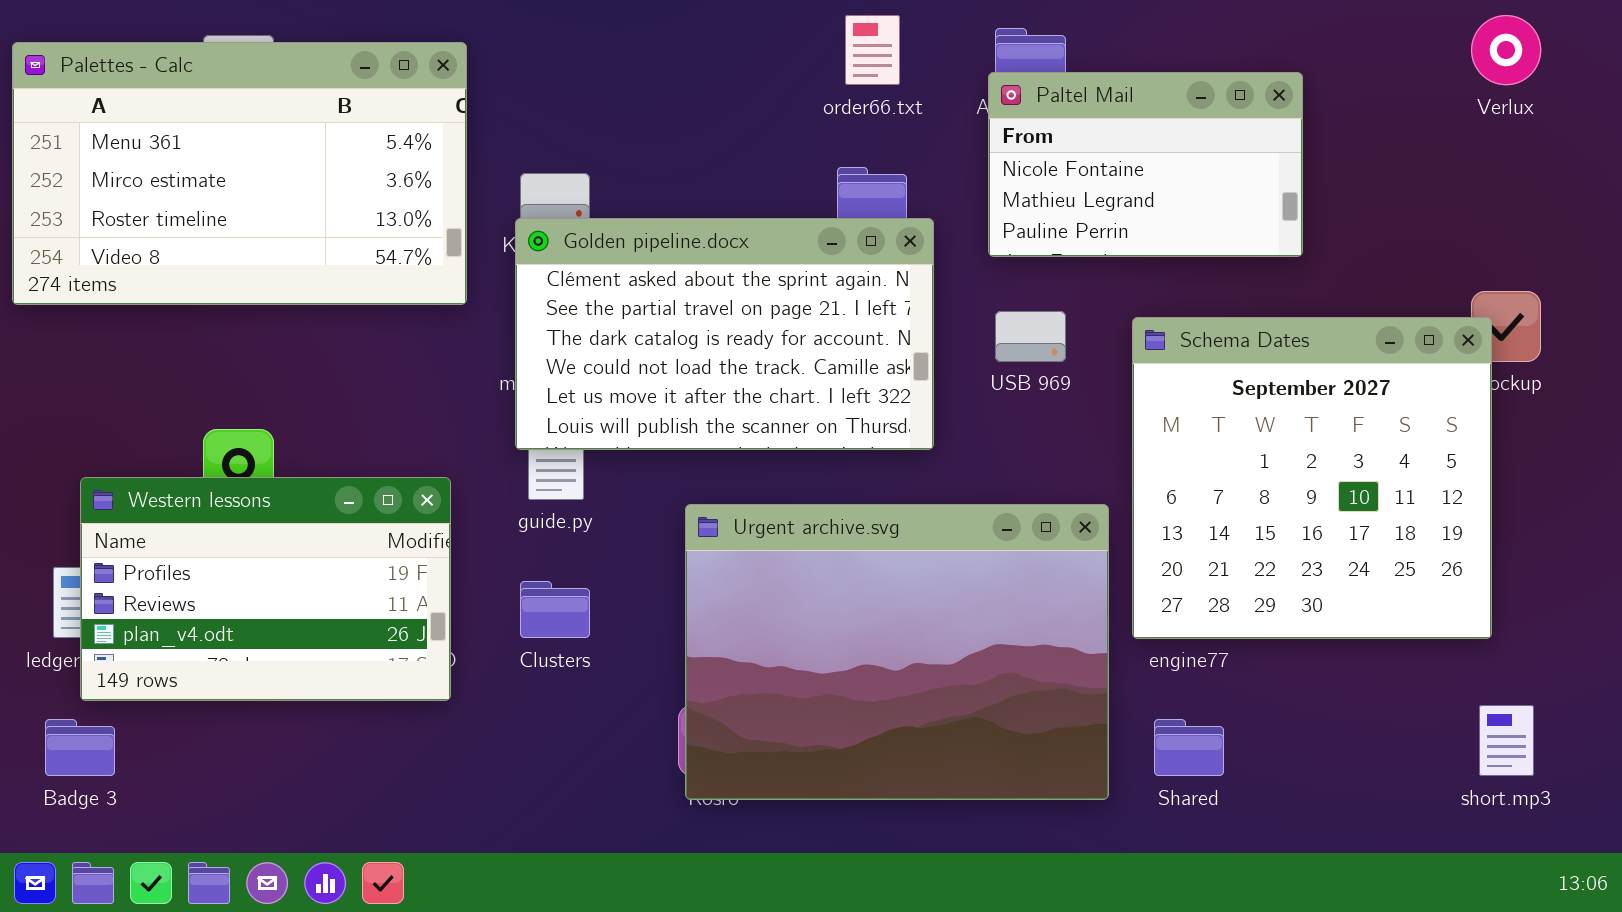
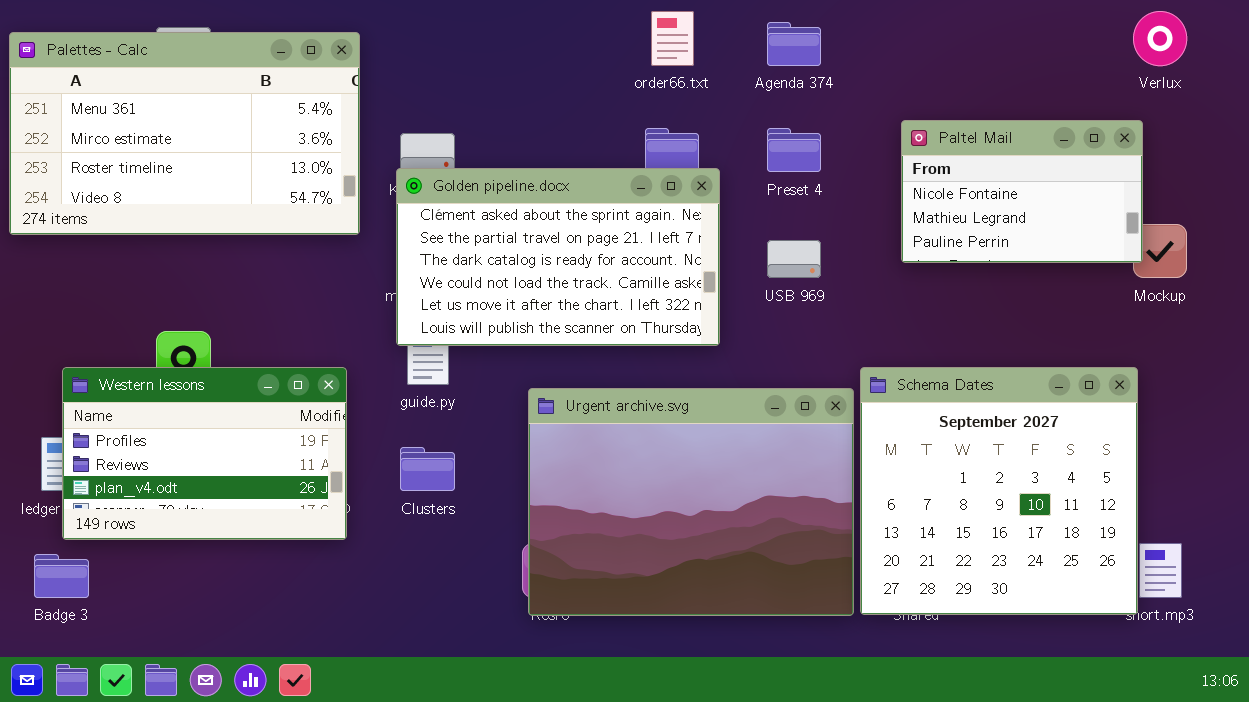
Paltel Mail: [988,72,1303,257] -> [901,120,1143,263], moved
Schema Dates: [1132,317,1492,639] -> [860,367,1138,615], moved

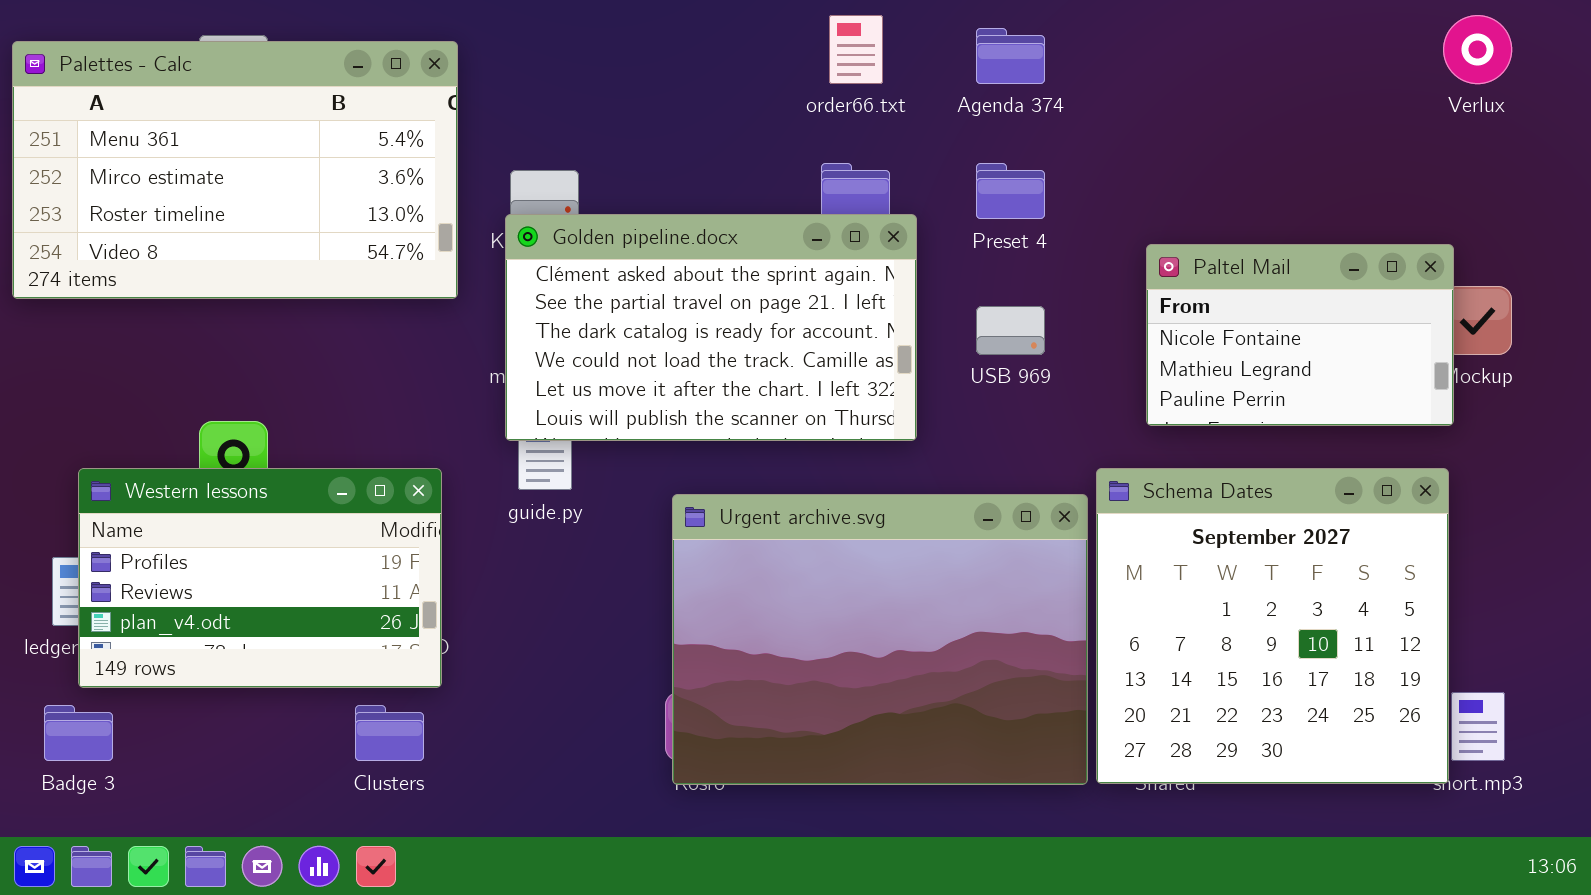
Paltel Mail: [901,120,1143,263] -> [1146,244,1454,426], moved
Clusters: [400,447,455,491] -> [355,705,424,761], moved

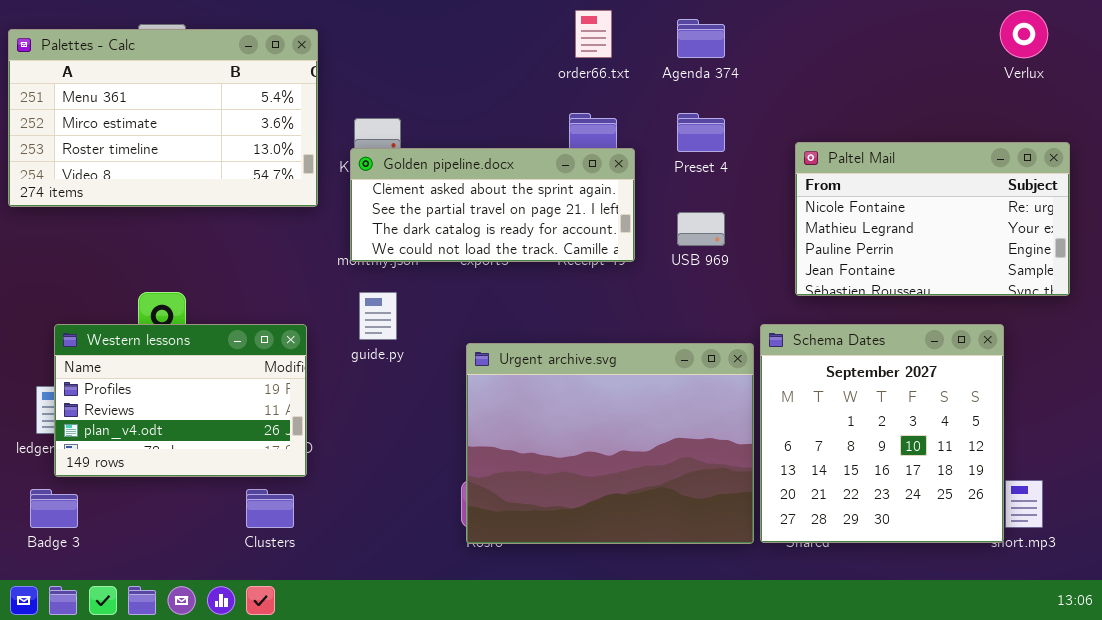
Golden pipeline.docx: [505,214,917,441] -> [350,148,635,262], resized
Paltel Mail: [1146,244,1454,426] -> [795,142,1070,296], resized

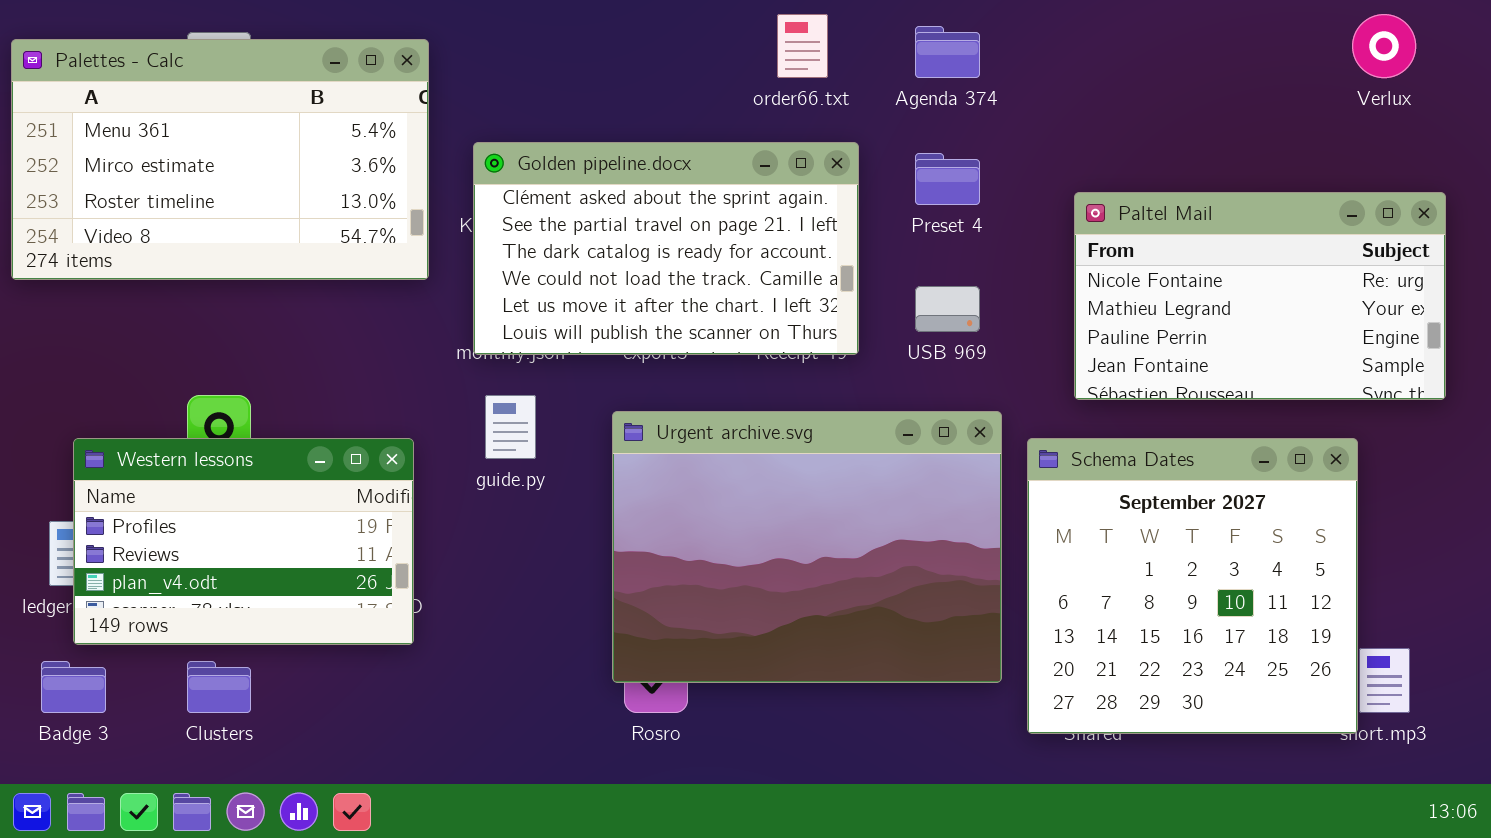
Golden pipeline.docx: [350,148,635,262] -> [473,142,859,355], resized
Urgent archive.svg: [466,343,754,544] -> [612,411,1002,683], moved
Clusters: [246,489,294,528] -> [187,661,251,713], moved

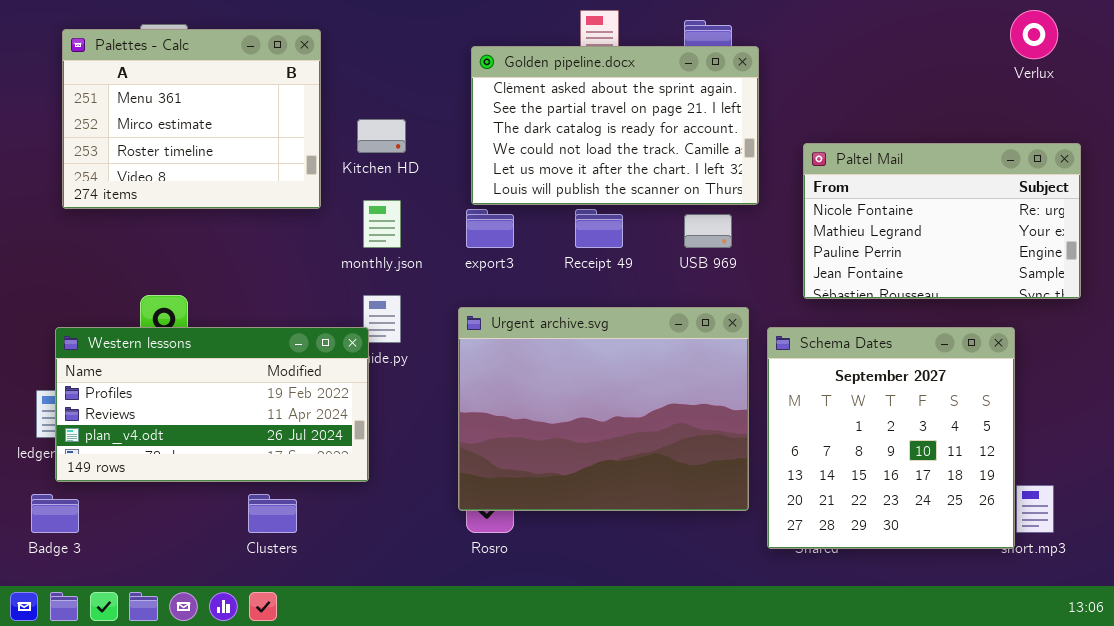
Palettes - Calc: [11,39,429,280] -> [62,29,321,209], resized
Golden pipeline.docx: [473,142,859,355] -> [471,46,759,205], moved
Western lessons: [73,438,414,645] -> [55,327,369,482], resized
Clusters: [187,661,251,713] -> [248,494,297,533], moved

